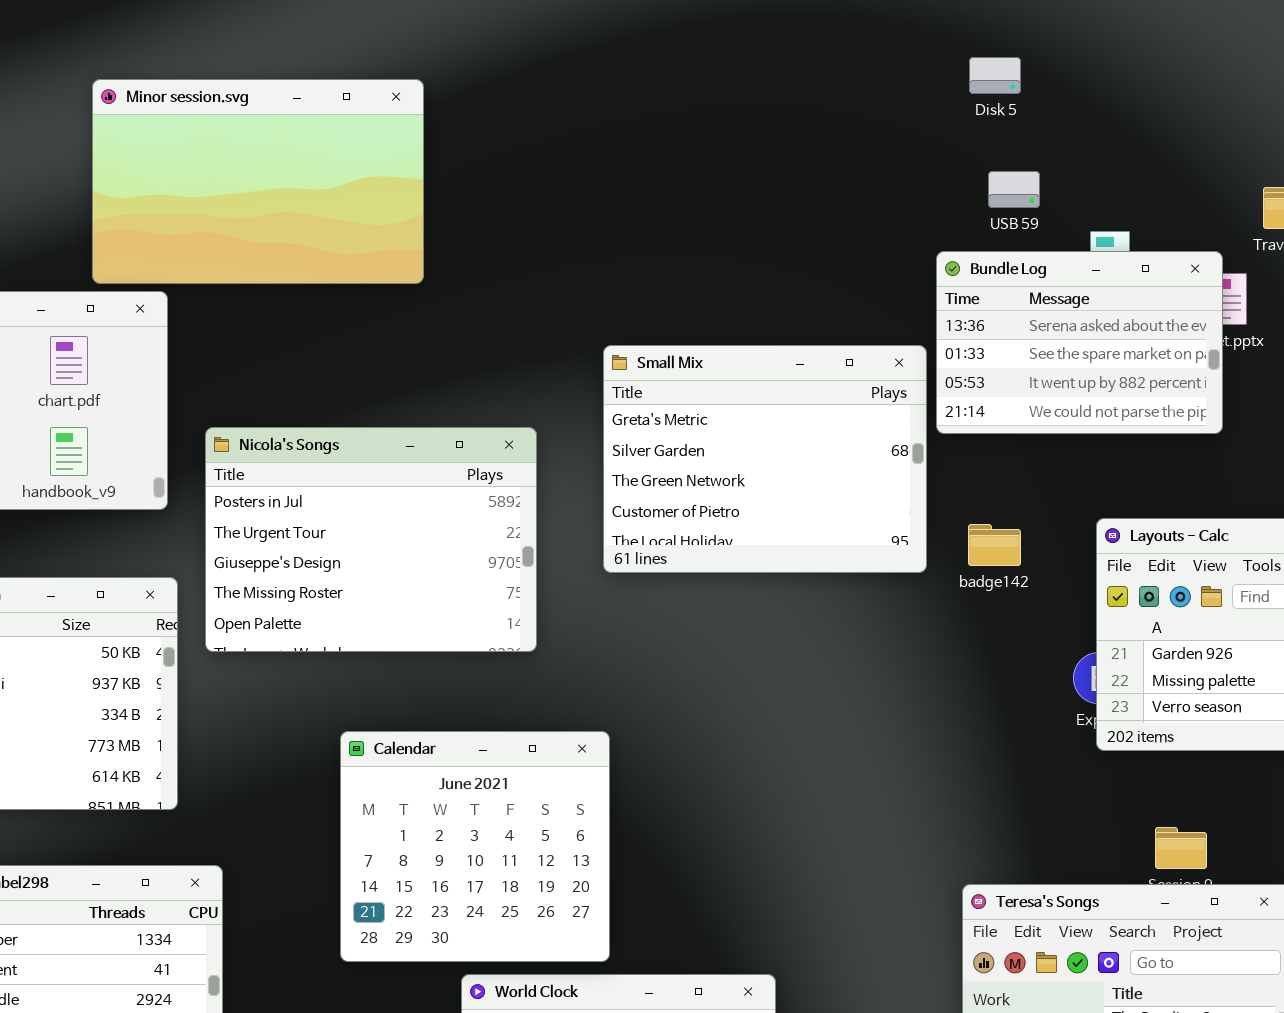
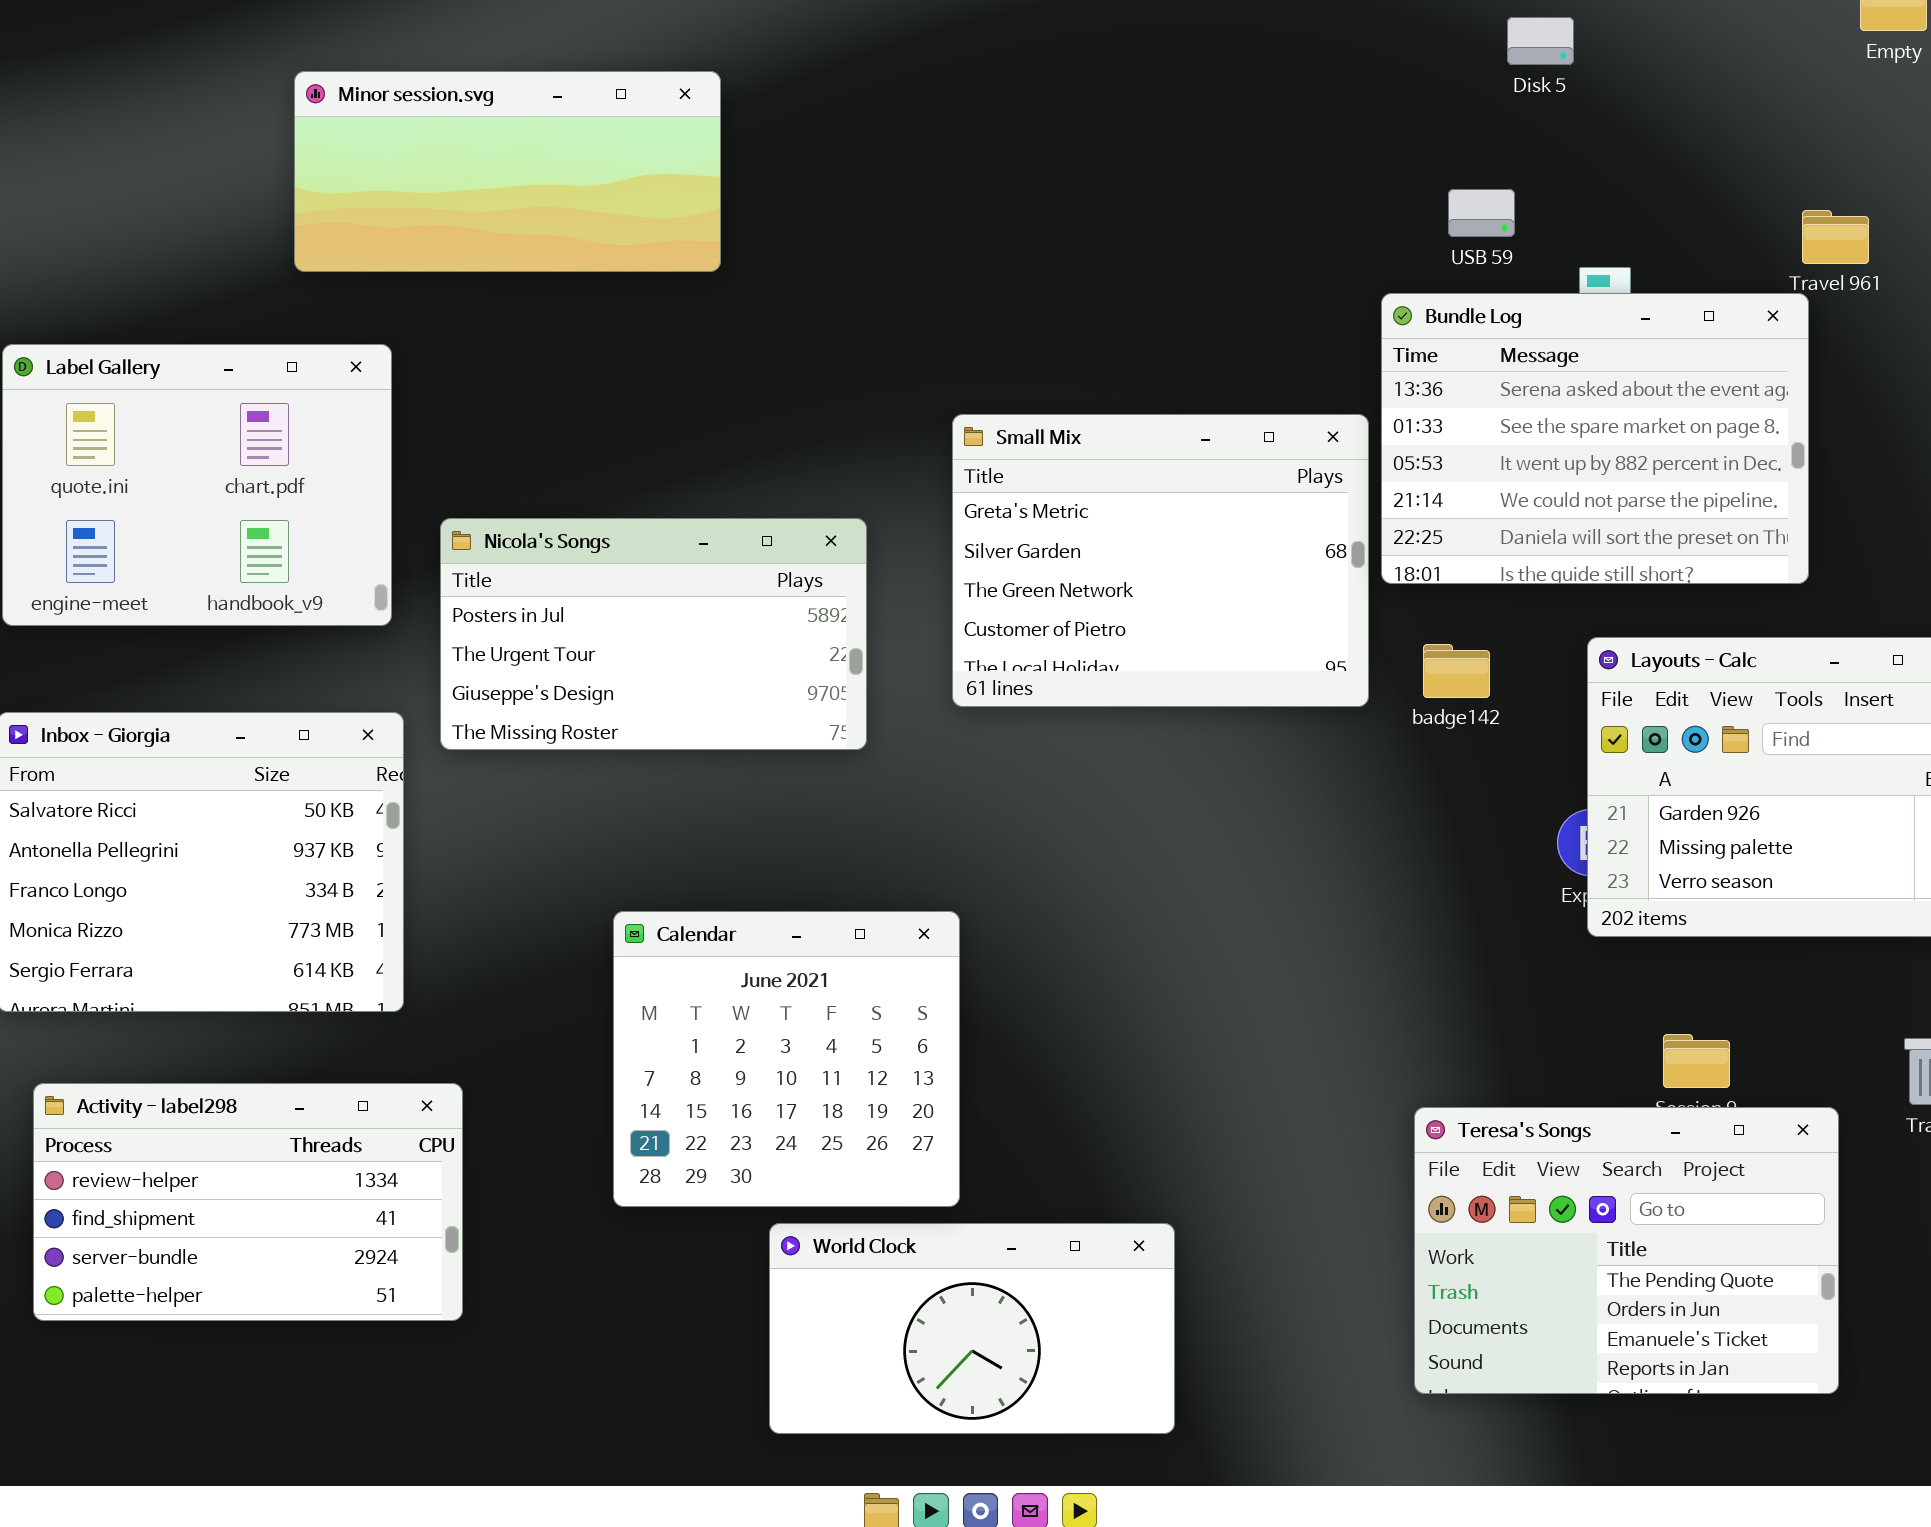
Disk 5: [969,57,1021,94] -> [1507,17,1574,65], moved
Minor session.svg: [92,79,424,284] -> [294,71,721,272], resized
Bundle Log: [936,251,1223,434] -> [1381,293,1809,584], resized
Nicola's Songs: [205,427,537,652] -> [440,518,867,750], resized

